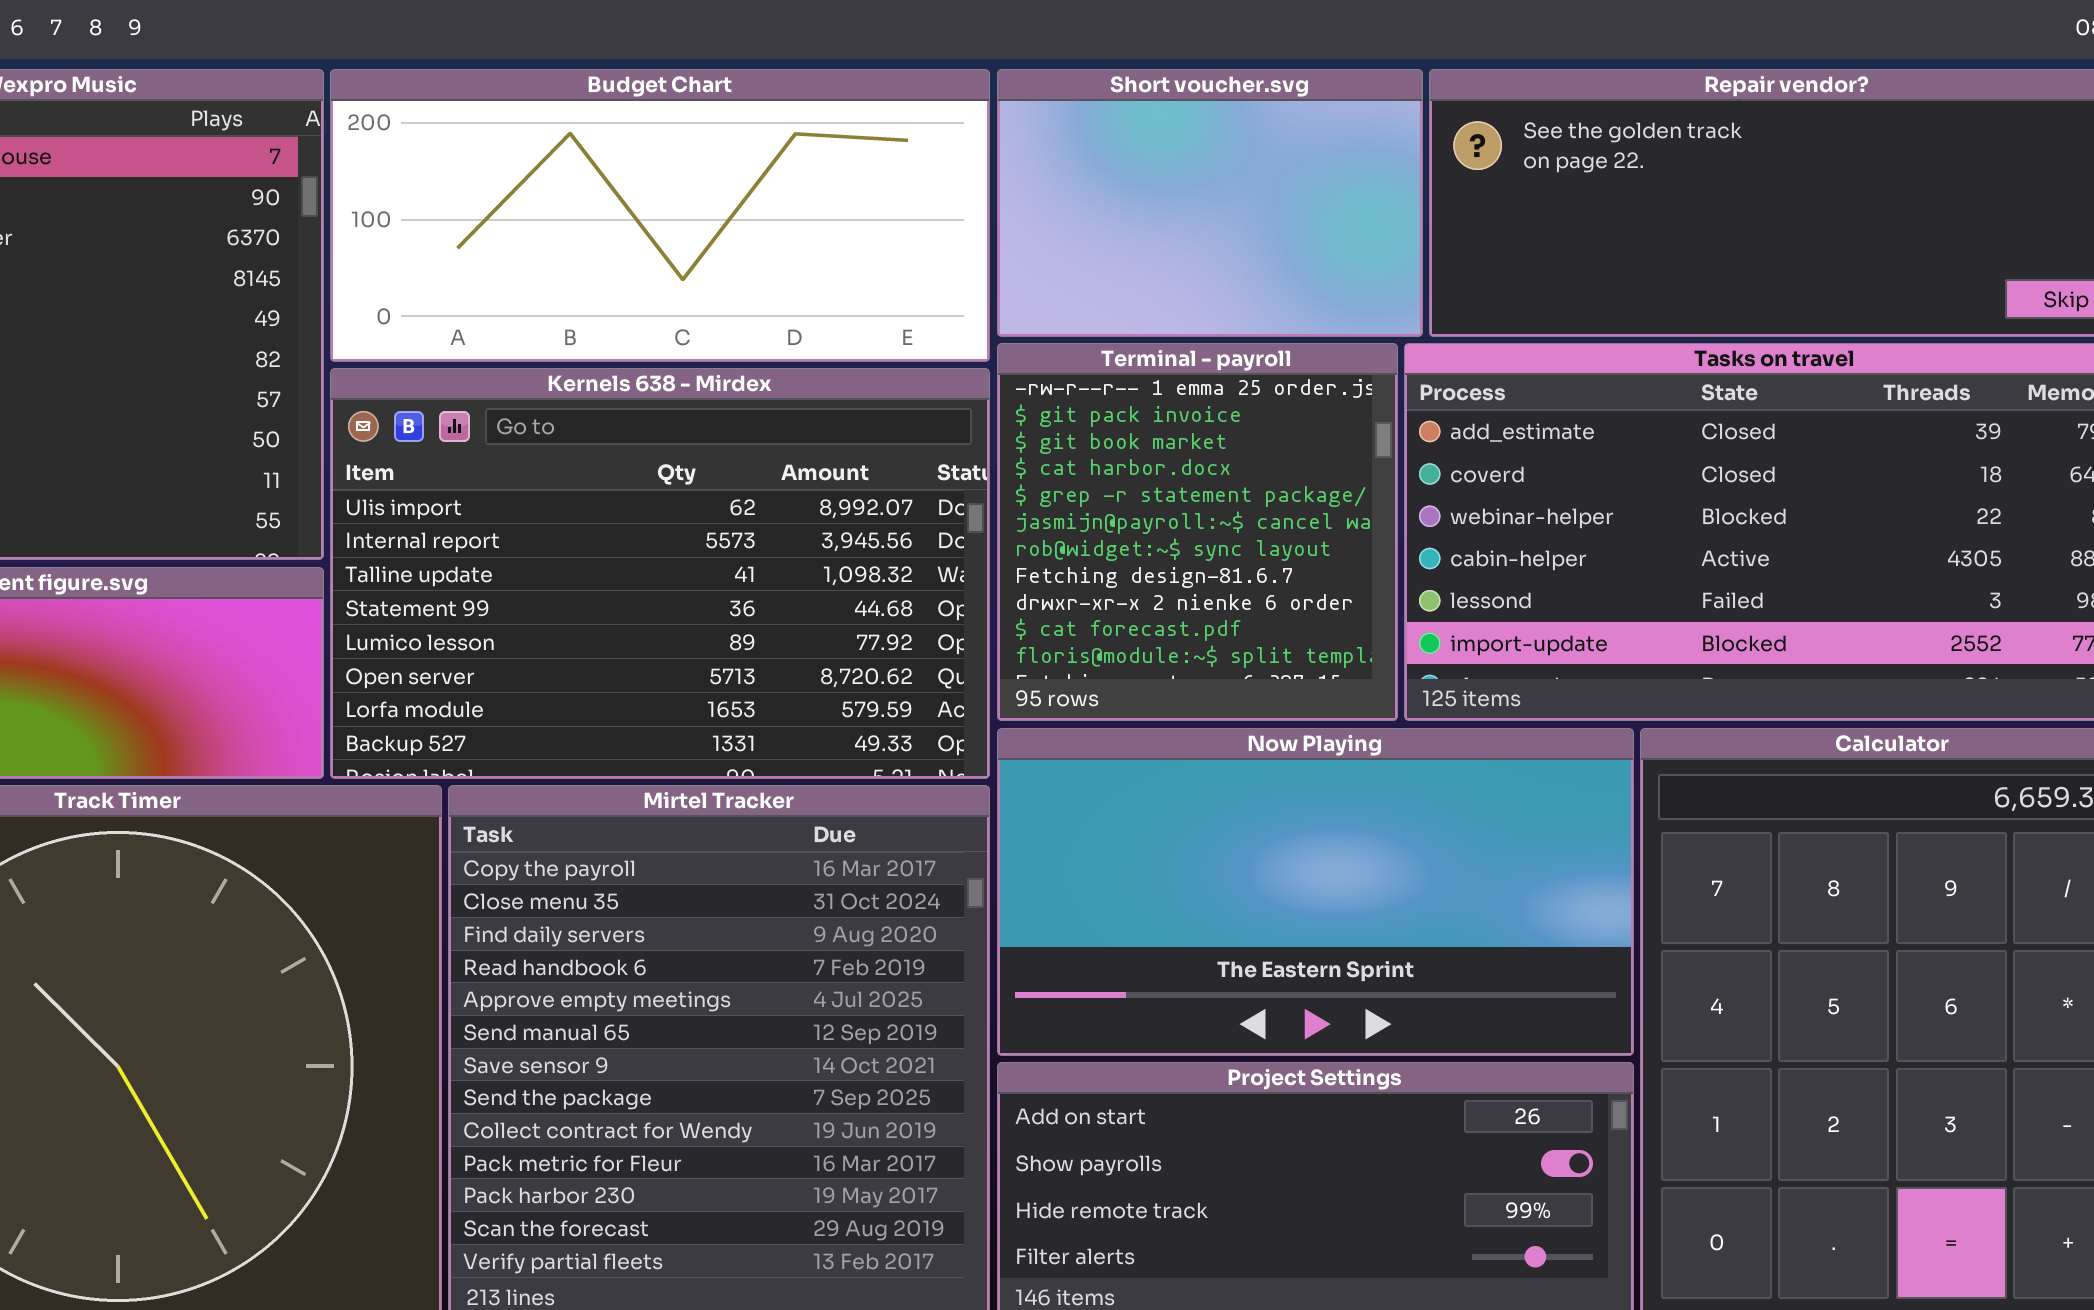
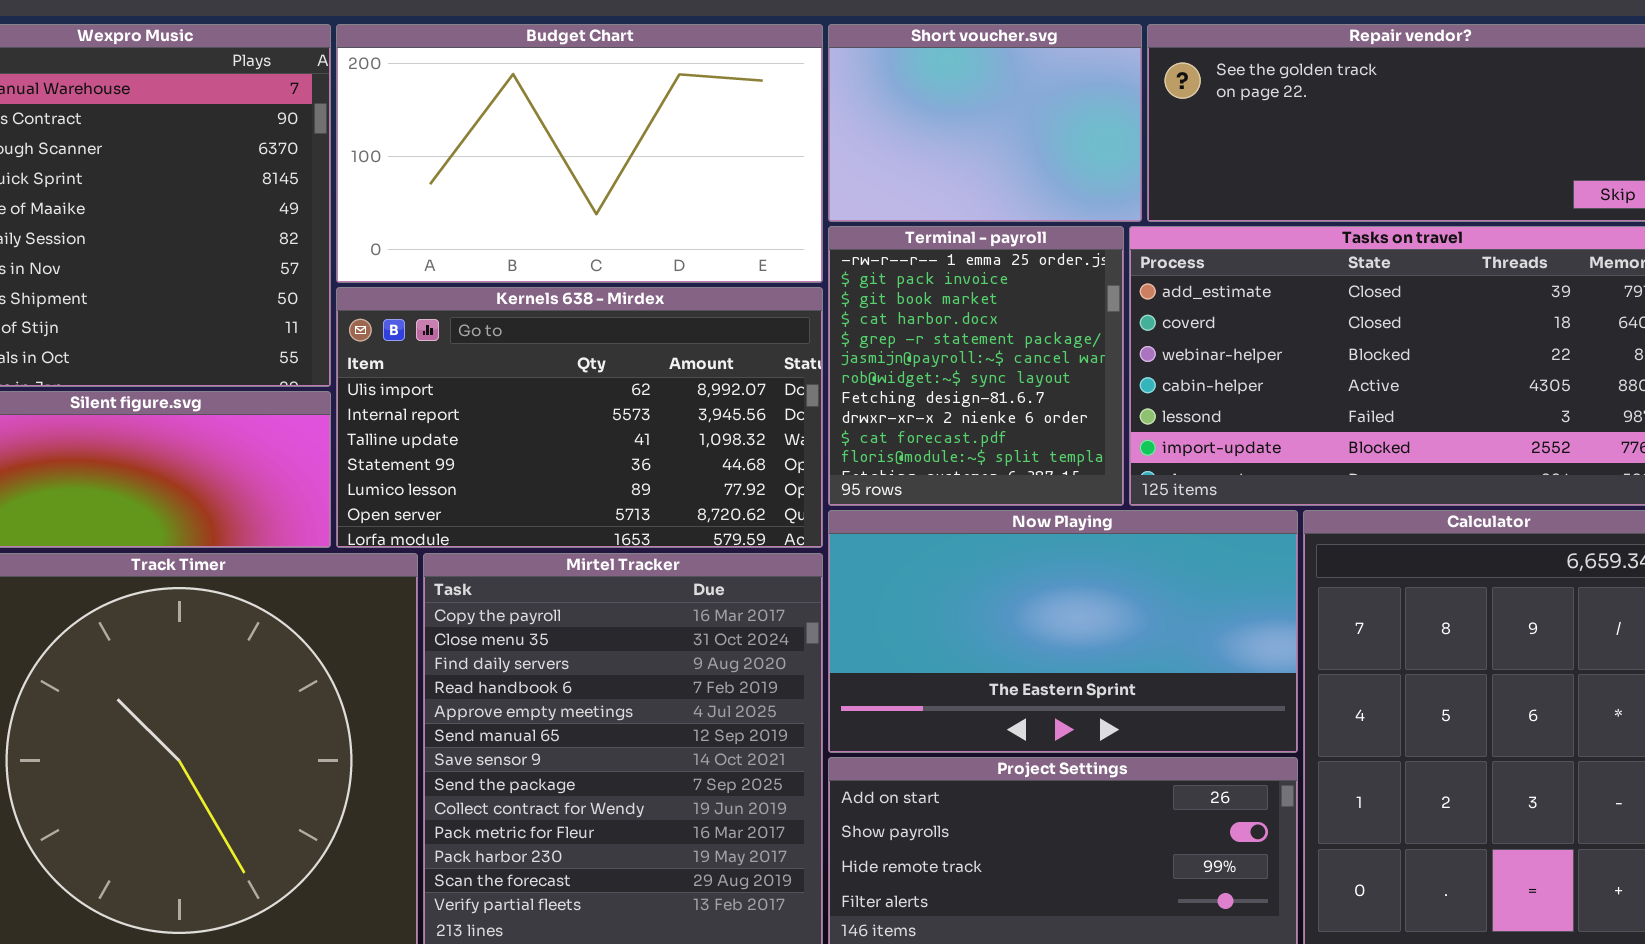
Budget Chart: [330,69,990,362] -> [336,24,823,283], resized
Kernels 638 - Mirdex: [330,368,990,779] -> [336,287,823,548], resized

